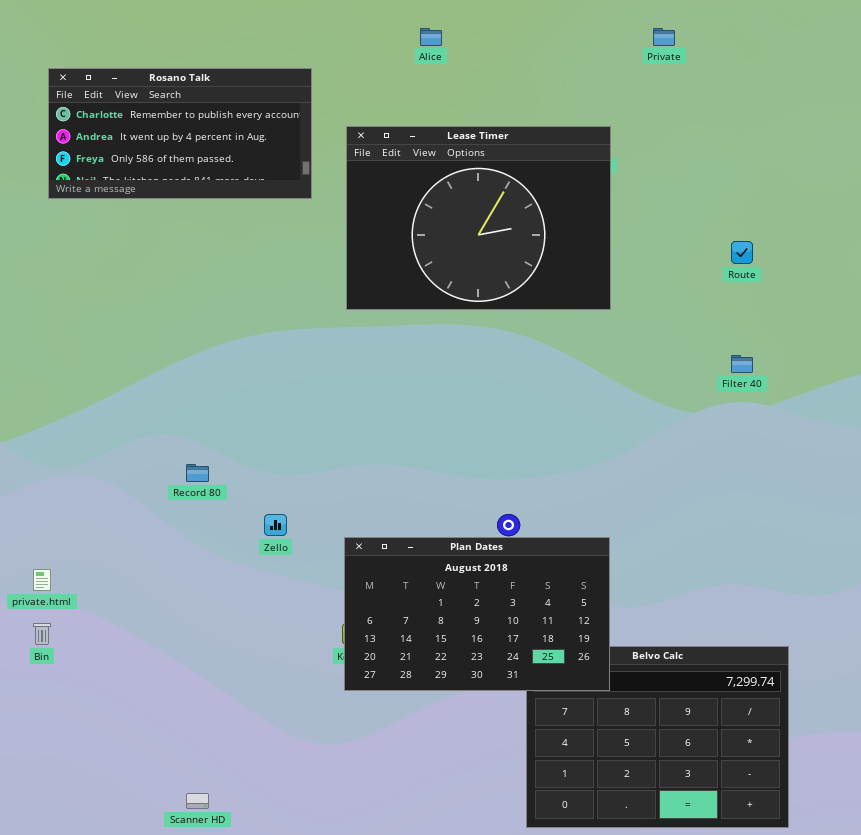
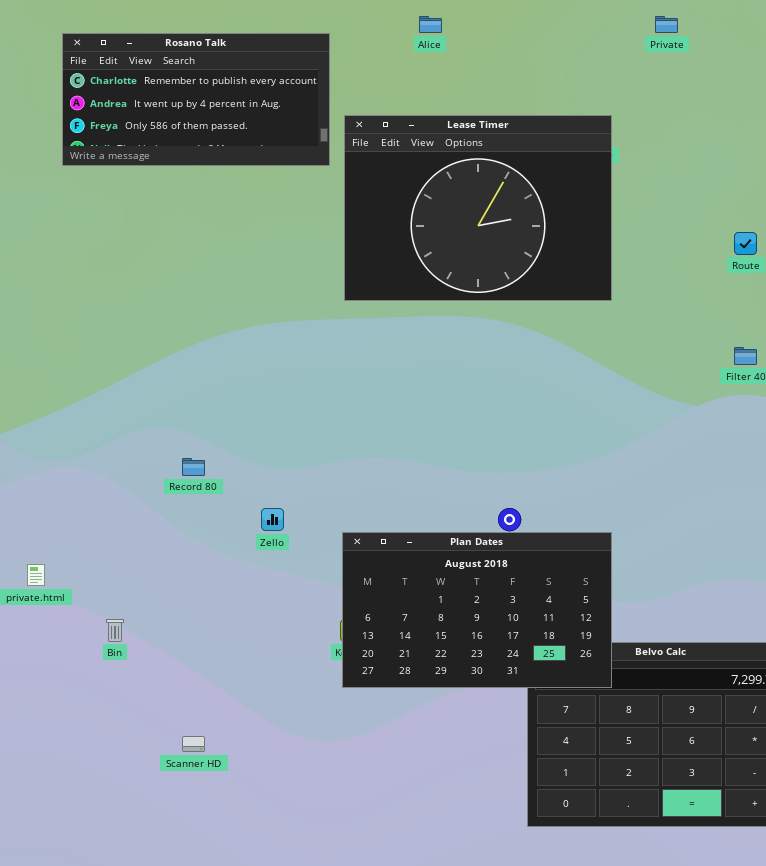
Rosano Talk: [48,68,312,199] -> [62,33,330,166], moved
Bin: [33,623,51,645] -> [106,619,124,642], moved
Scanner HD: [186,793,209,809] -> [182,736,205,752], moved

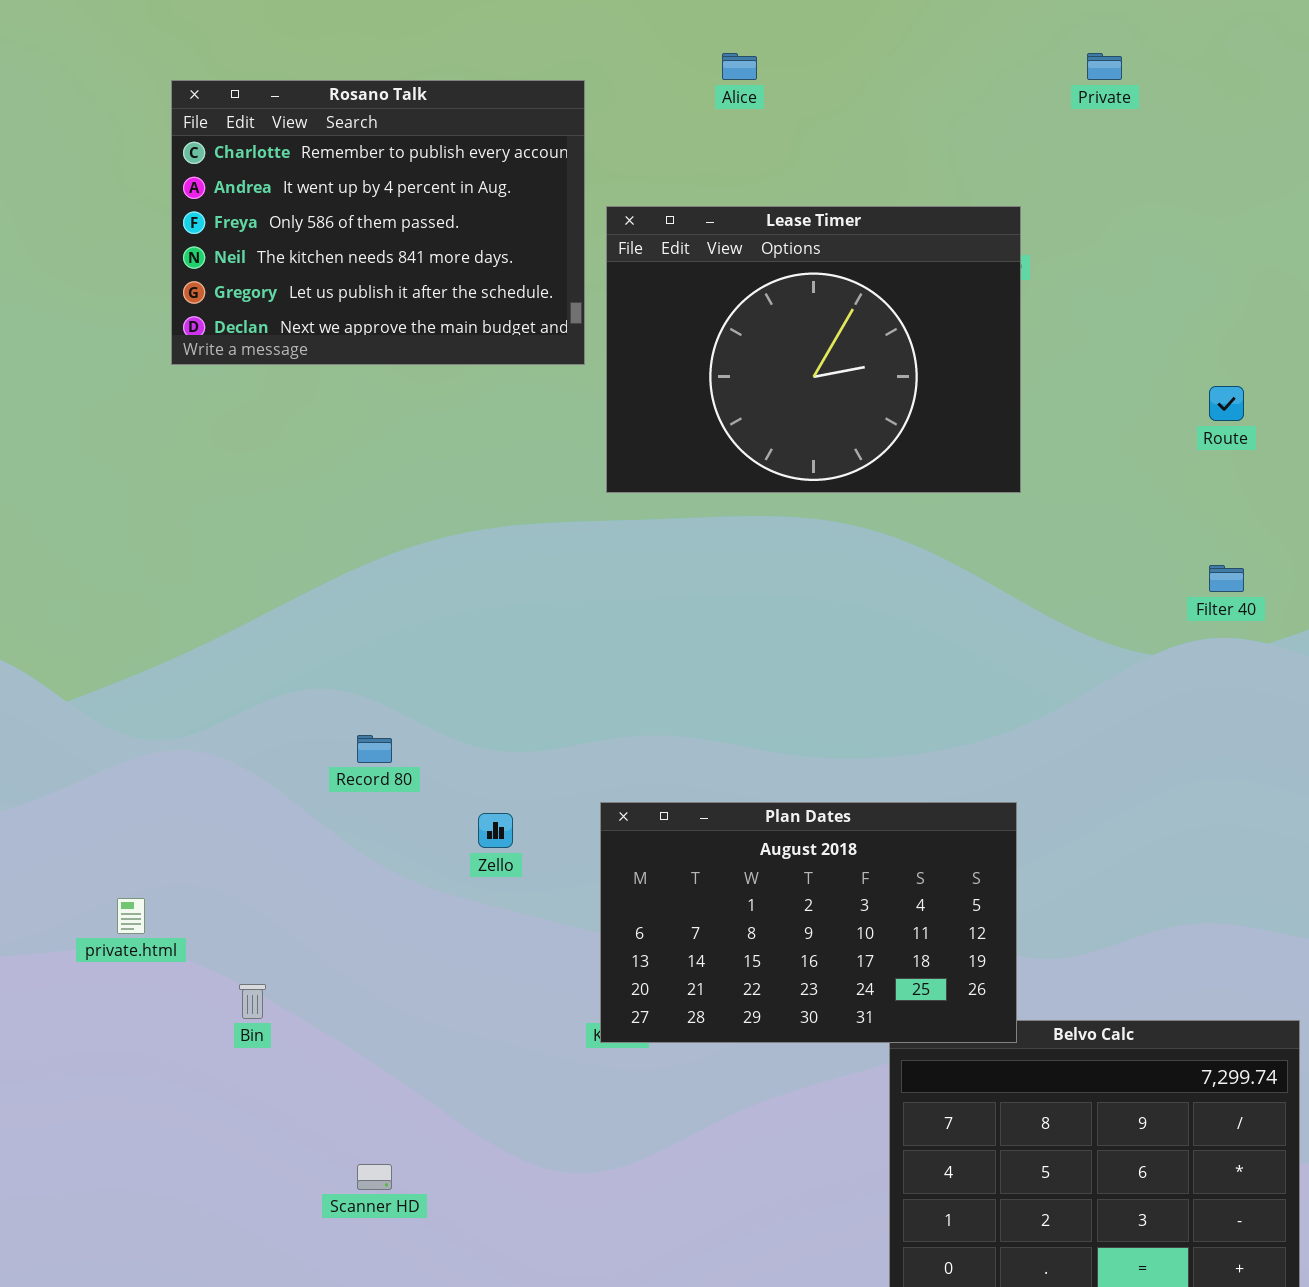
Rosano Talk: [62,33,330,166] -> [171,80,585,365], resized
Plan Dates: [342,532,612,688] -> [600,802,1017,1043], moved

